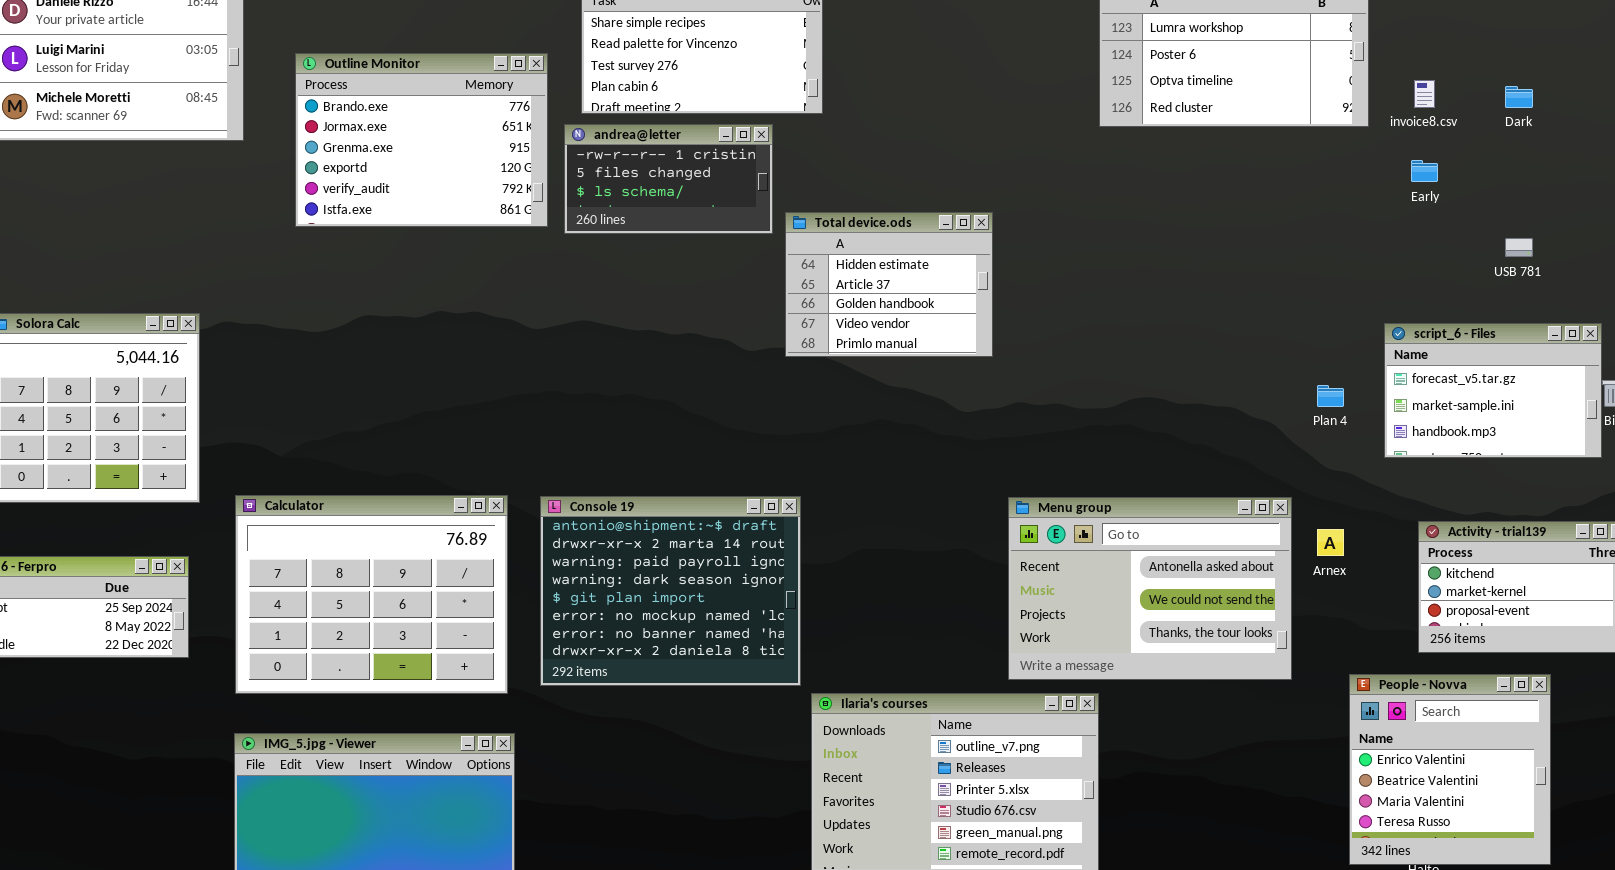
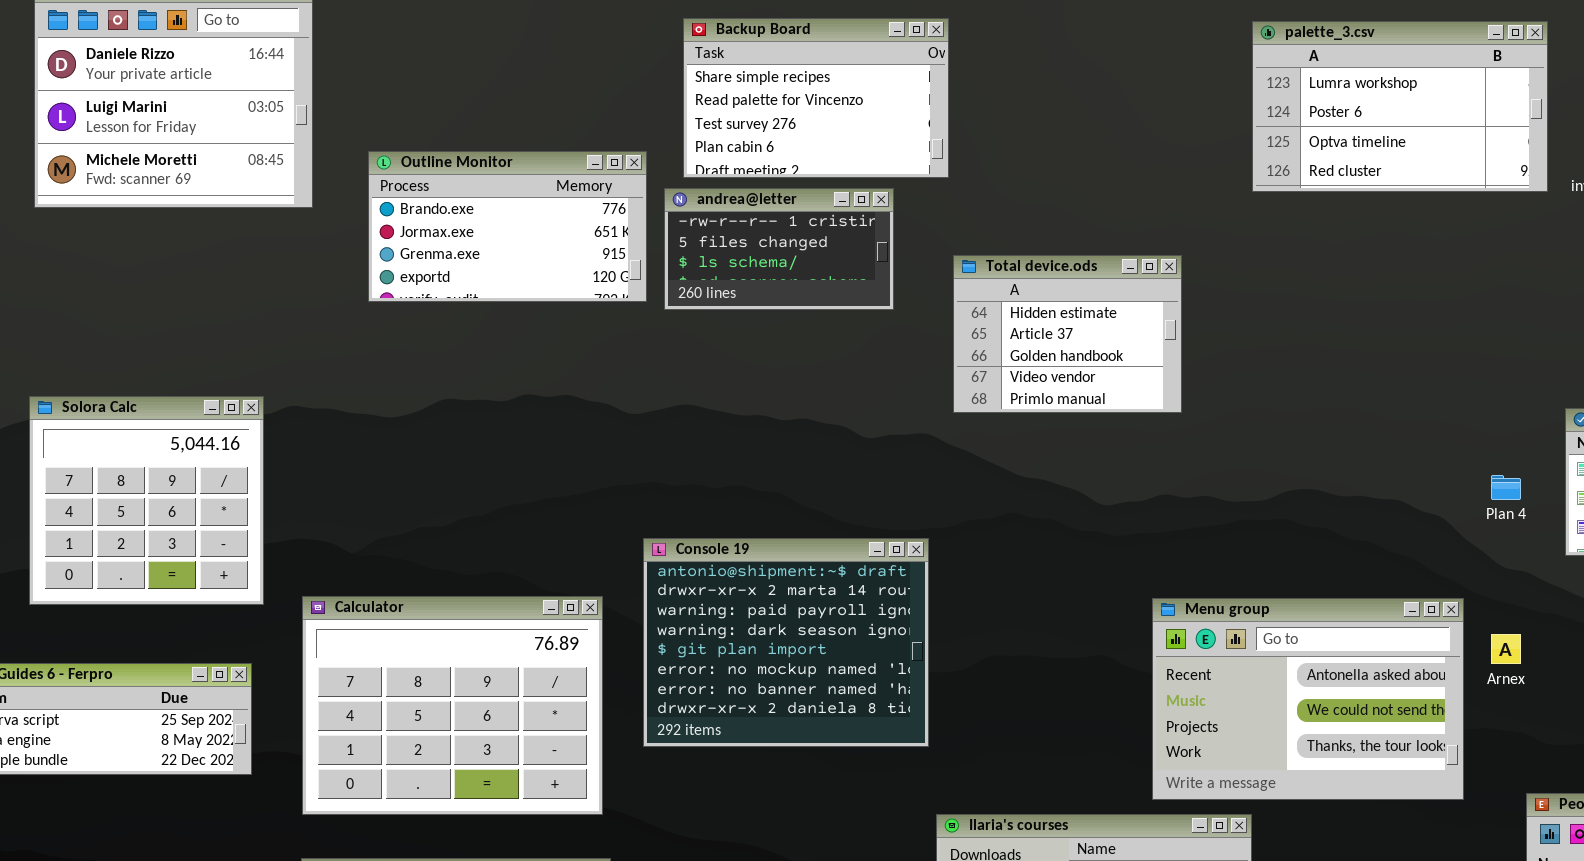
Outline Monitor: [295,53,548,227] -> [368,151,647,302], resized
Total device.ods: [785,212,993,357] -> [953,255,1182,413], moved
Console 19: [540,496,801,686] -> [643,538,929,747], moved

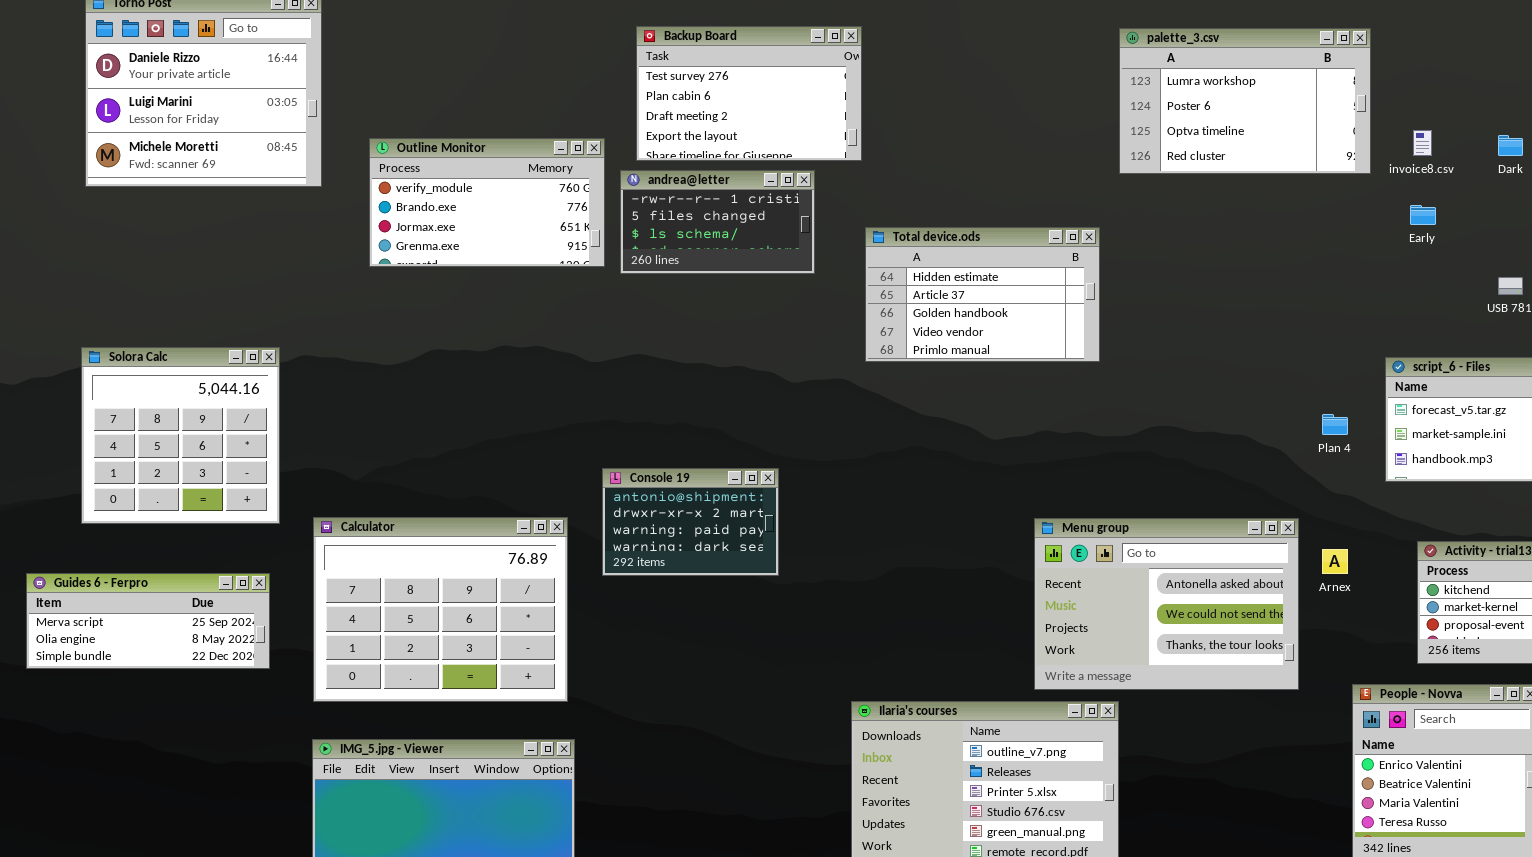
Backup Board: [683,18,949,178] -> [636,26,862,161], scrolled down 2 rows
Outline Monitor: [368,151,647,302] -> [369,138,605,267], scrolled up 1 row
Total device.ods: [953,255,1182,413] -> [865,227,1100,362], resized
Console 19: [643,538,929,747] -> [602,468,779,576], resized

